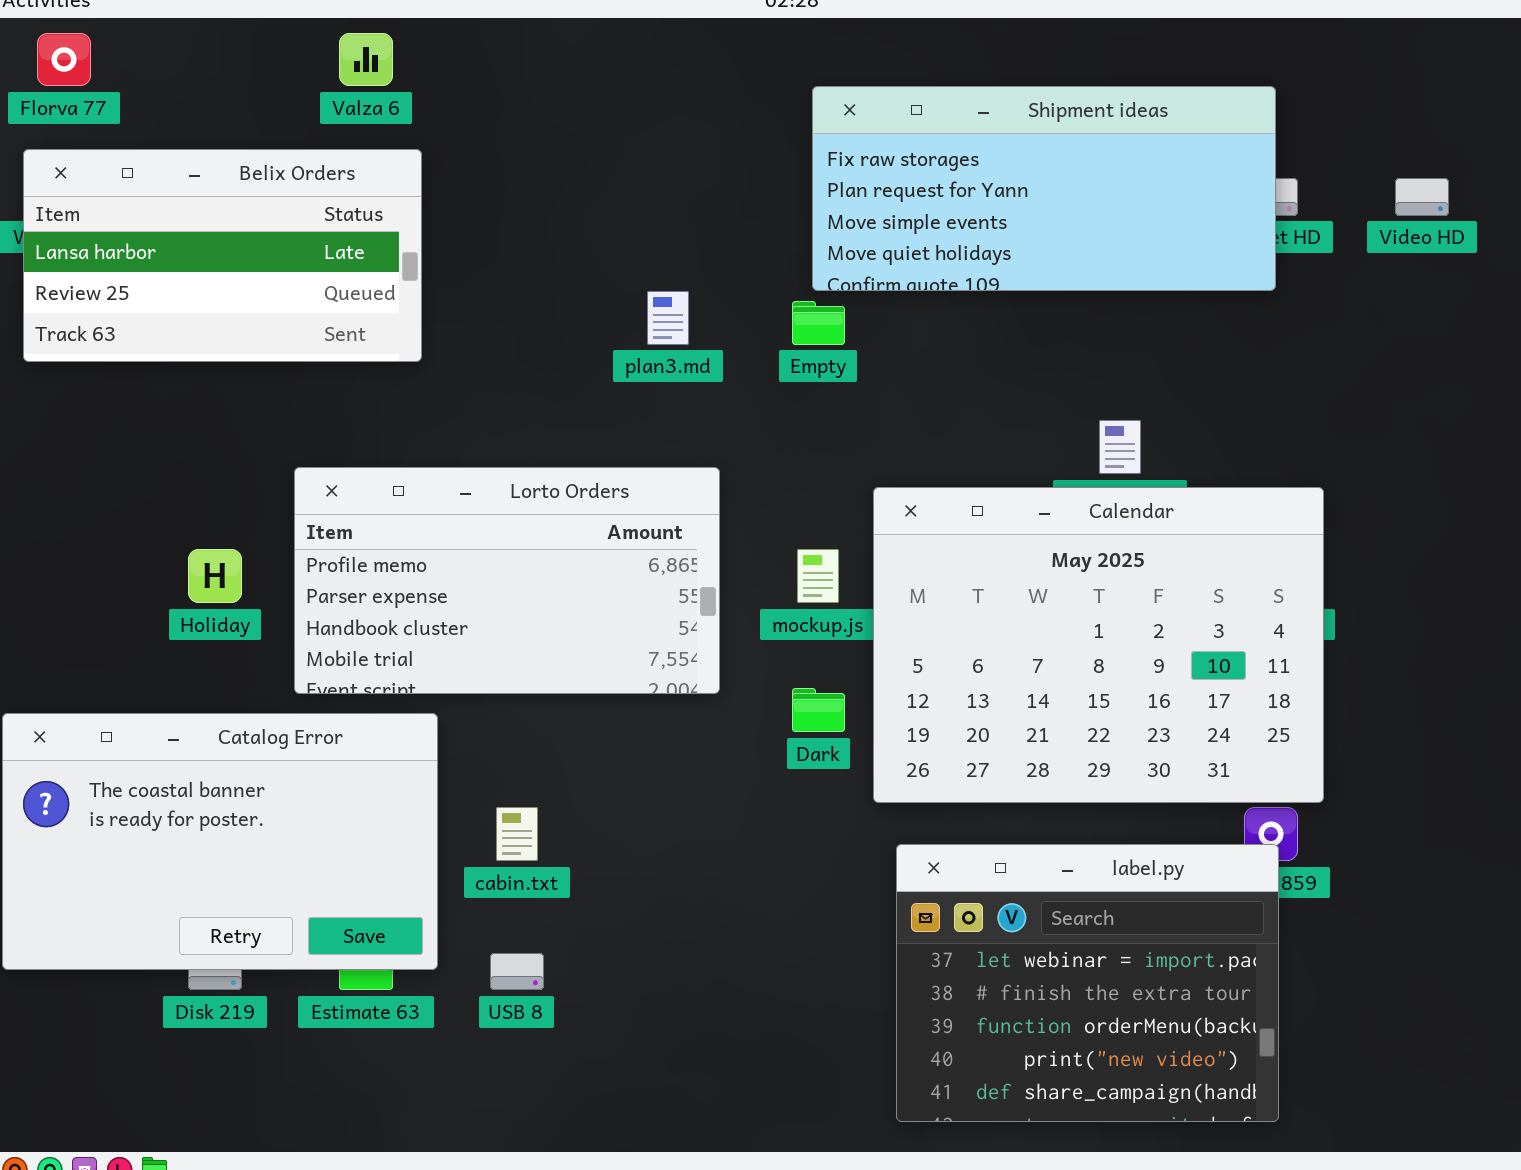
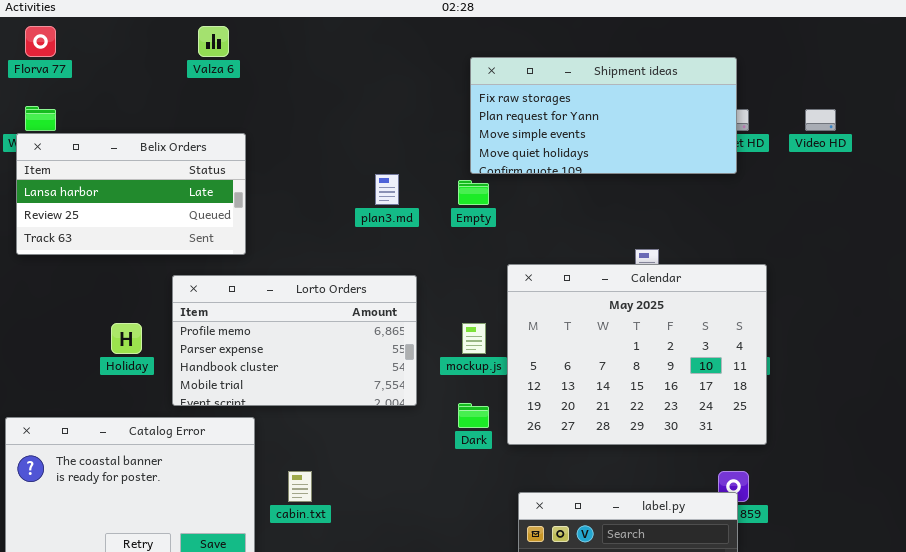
Belix Orders: [23,149,422,362] -> [16,133,246,255], moved
Calendar: [873,487,1324,803] -> [507,264,767,445], moved

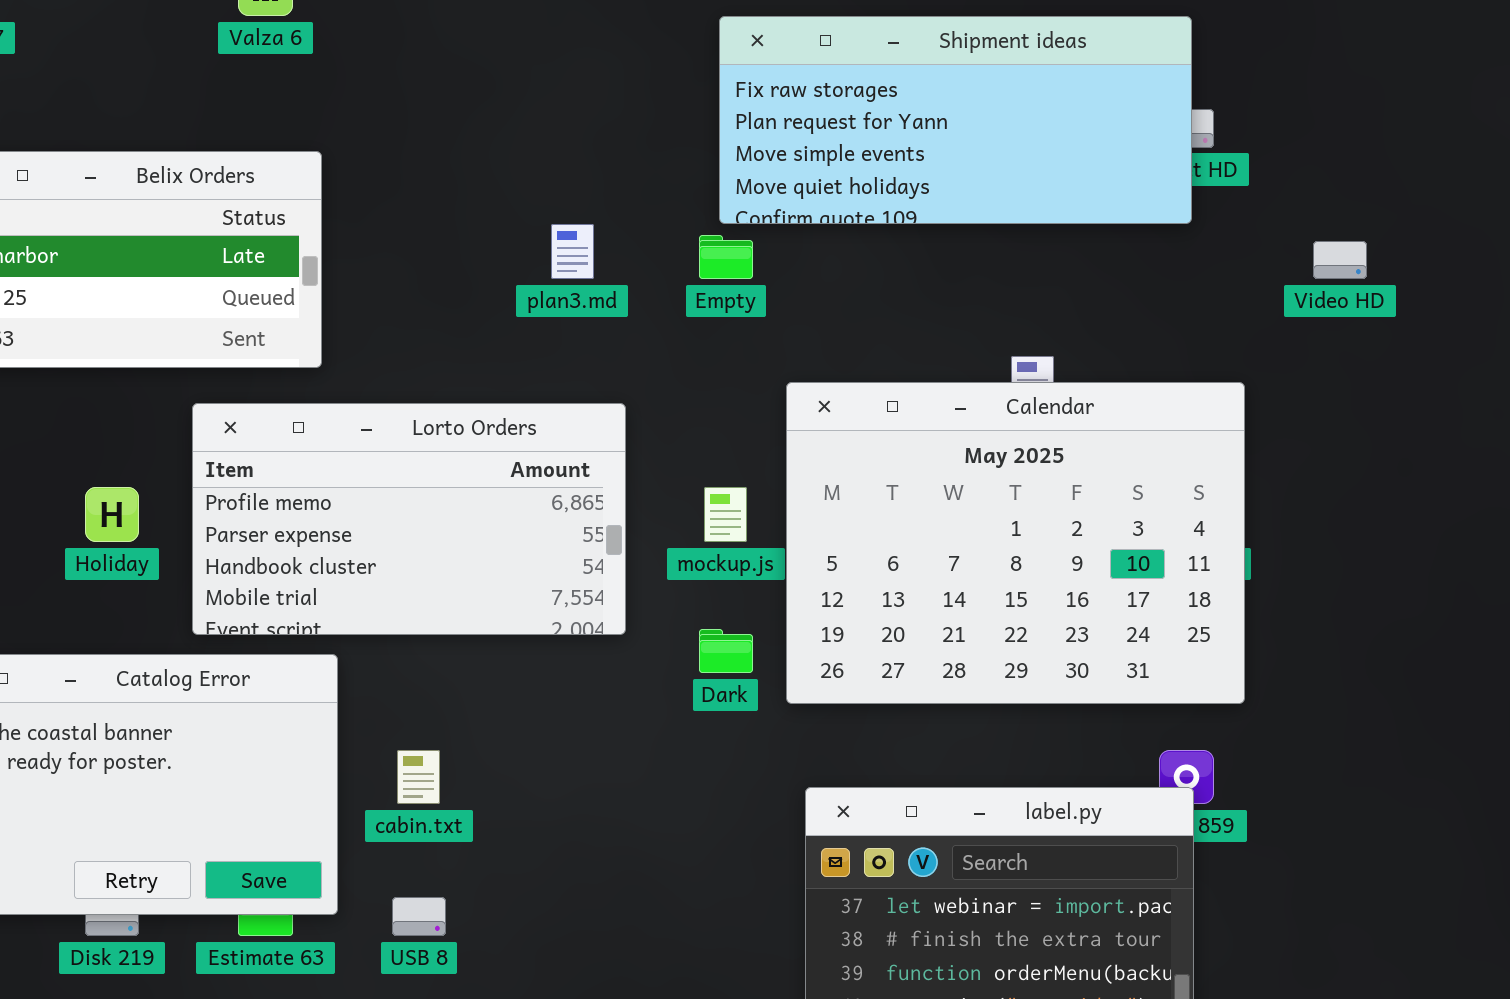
Video HD: [805,109,836,131] -> [1313,241,1367,279], moved

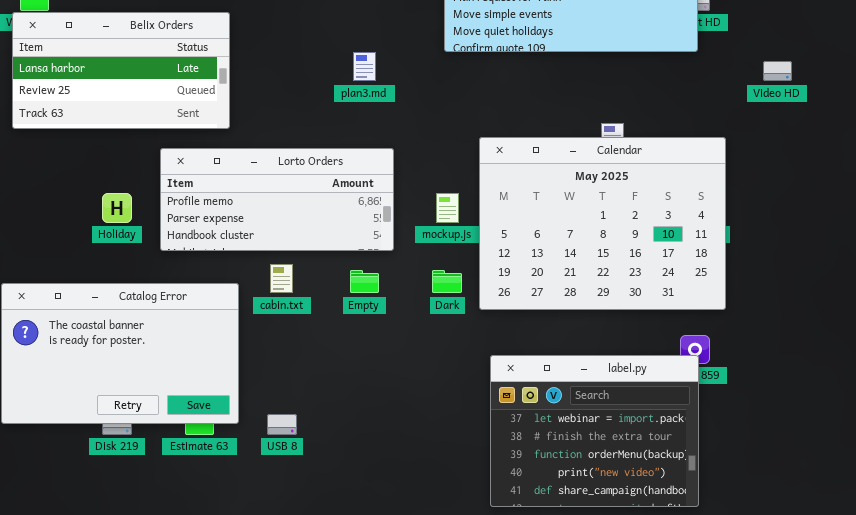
Empty: [699,235,753,279] -> [350,270,379,293], moved
Lorto Orders: [192,403,626,635] -> [160,148,394,251], resized
cabin.txt: [397,750,440,804] -> [270,264,293,293], moved

